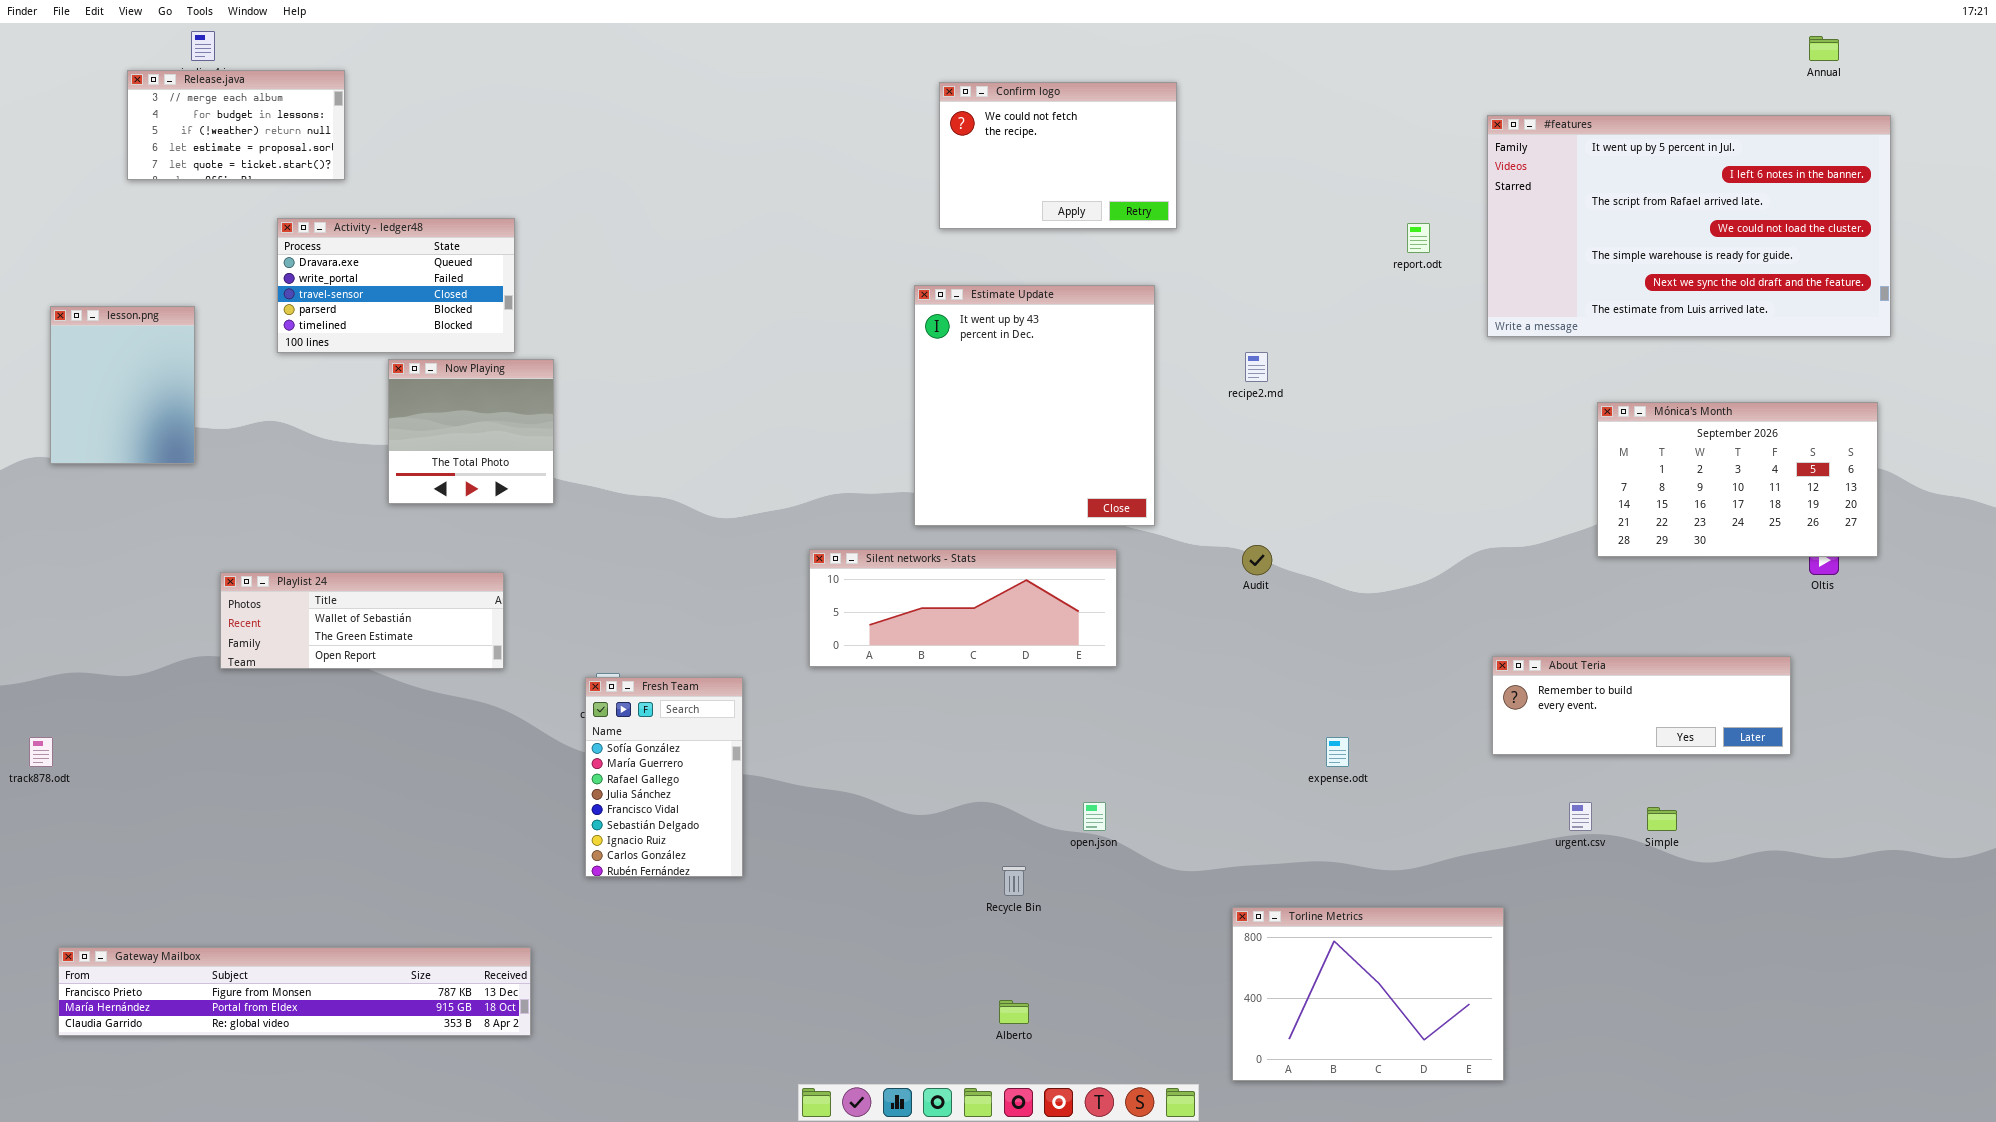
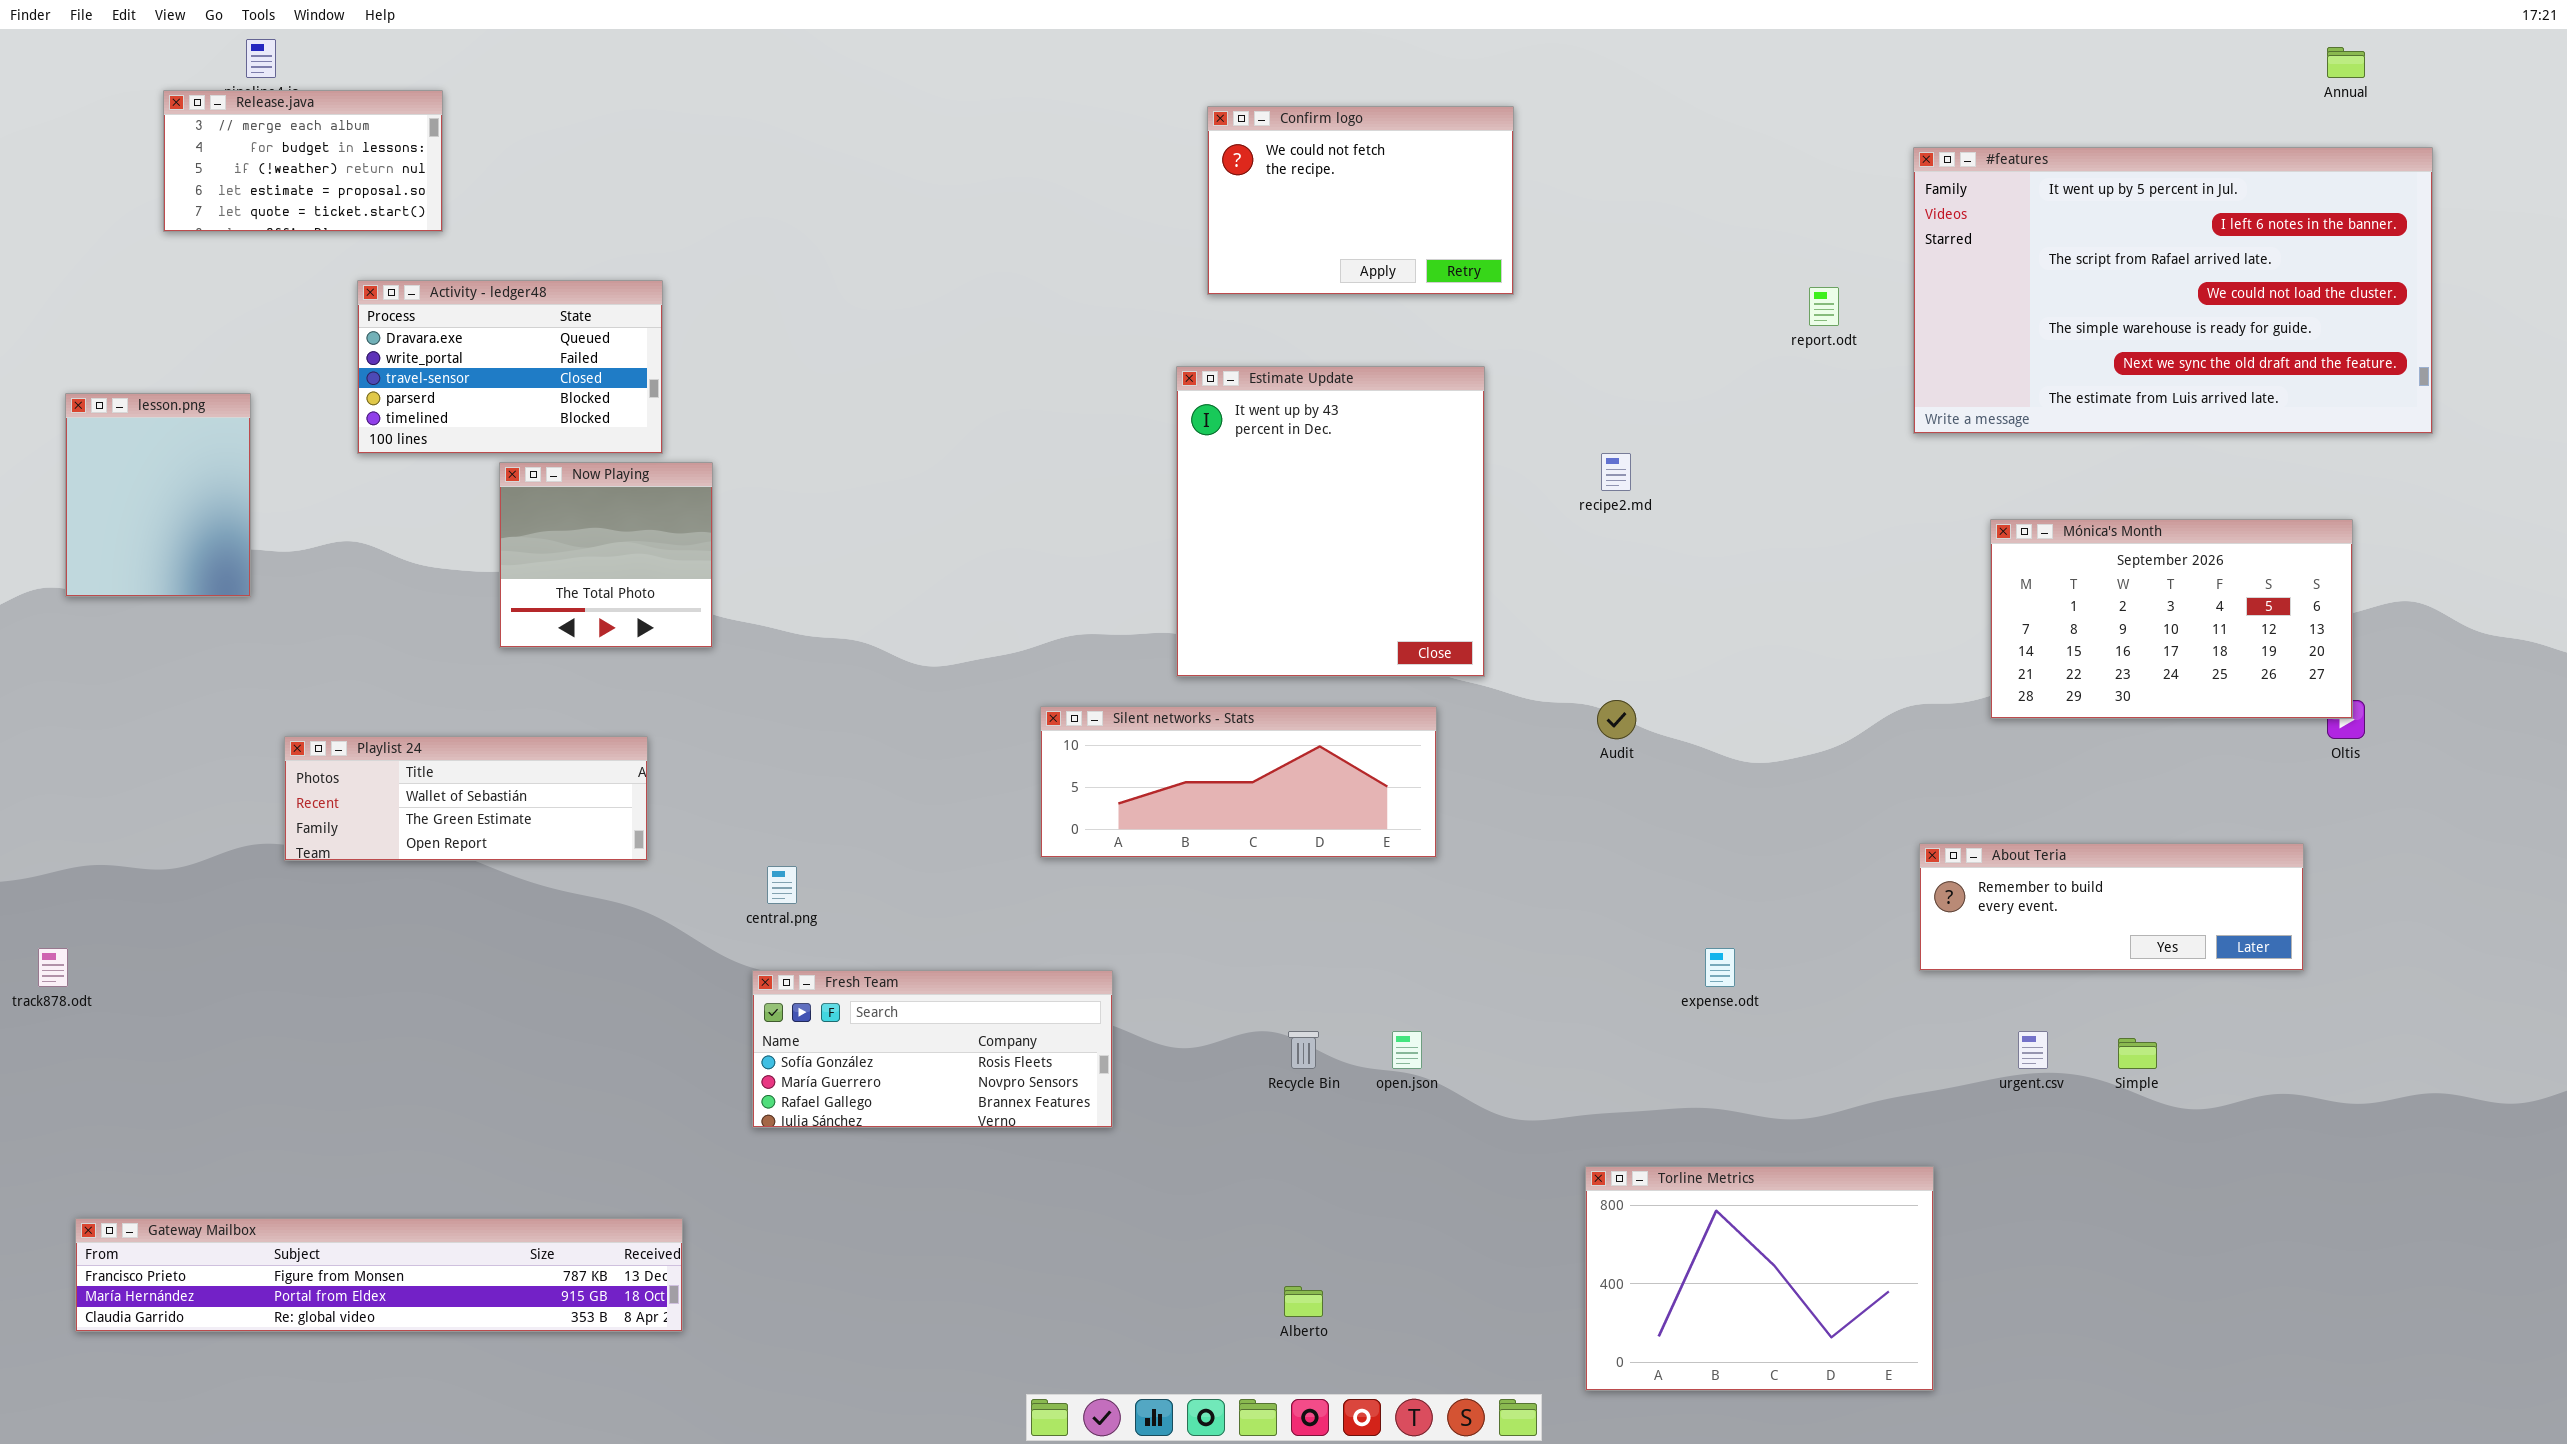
Mónica's Month: [1597,402,1878,557] -> [1990,519,2353,719], moved
Fresh Team: [585,677,743,877] -> [752,970,1113,1128], resized
Recycle Bin: [1002,866,1026,896] -> [1288,1031,1319,1069], moved

